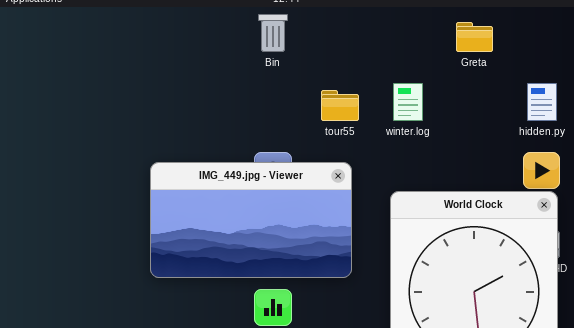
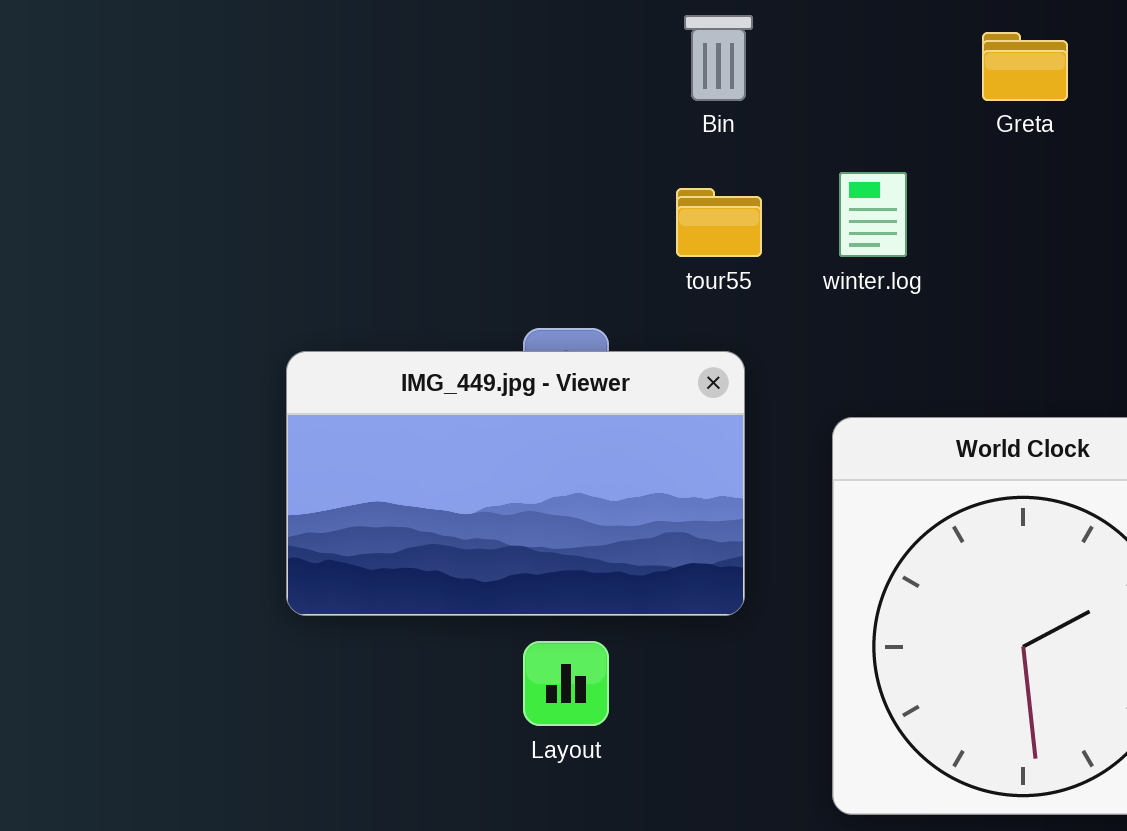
Bin: [258,14,288,52] -> [684,15,753,101], moved

